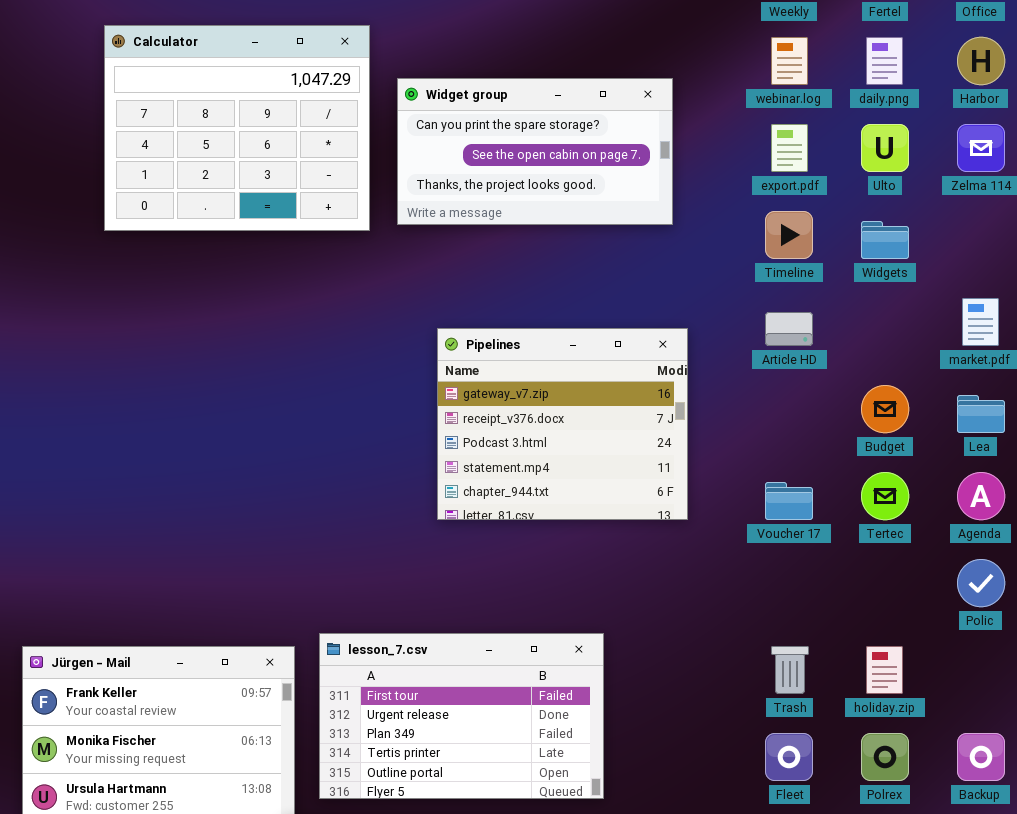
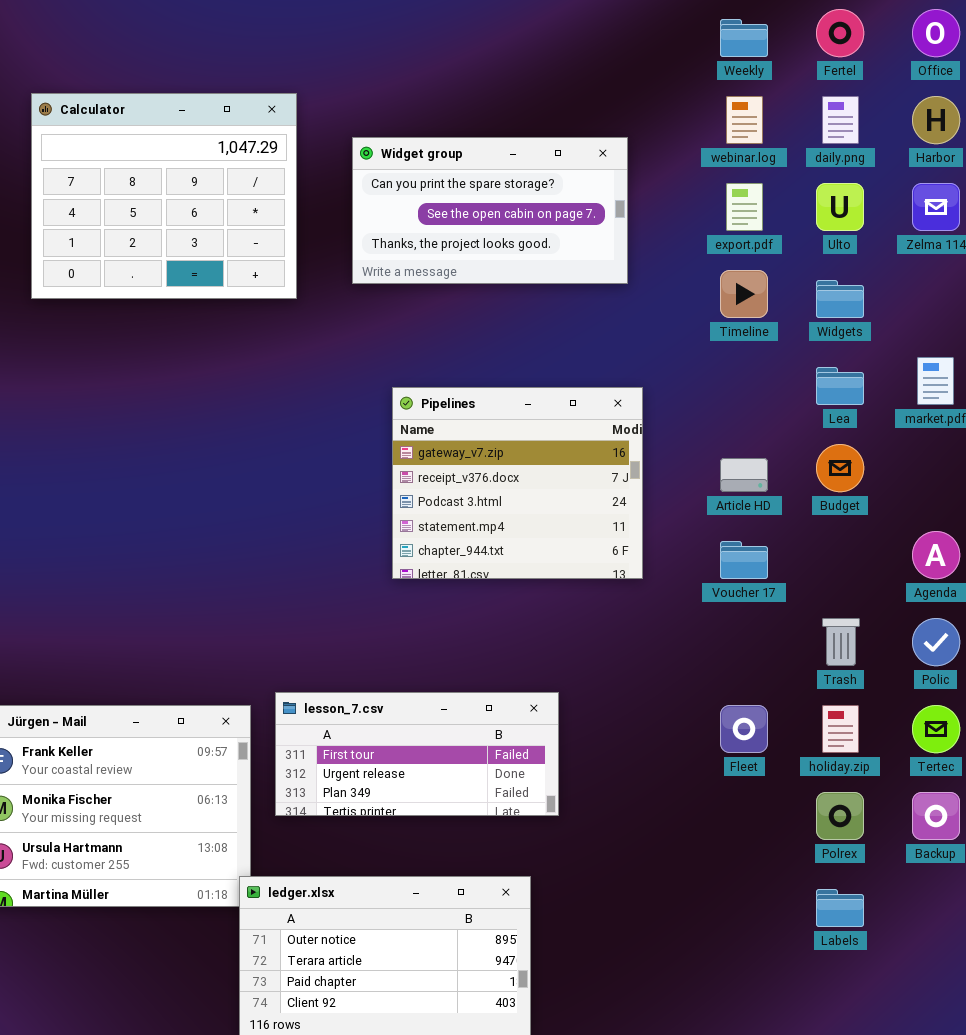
Calculator: [104,25,370,231] -> [31,93,297,299], moved
Article HD: [765,312,813,346] -> [720,458,768,492], moved
Lea: [957,395,1005,433] -> [816,367,864,405], moved
Tertec: [861,472,909,520] -> [912,705,960,753], moved
lesson_7.csv: [319,633,604,799] -> [275,692,559,816], resized
Trash: [771,646,809,694] -> [822,618,860,666], moved
Fleet: [765,733,813,781] -> [720,705,768,753], moved

